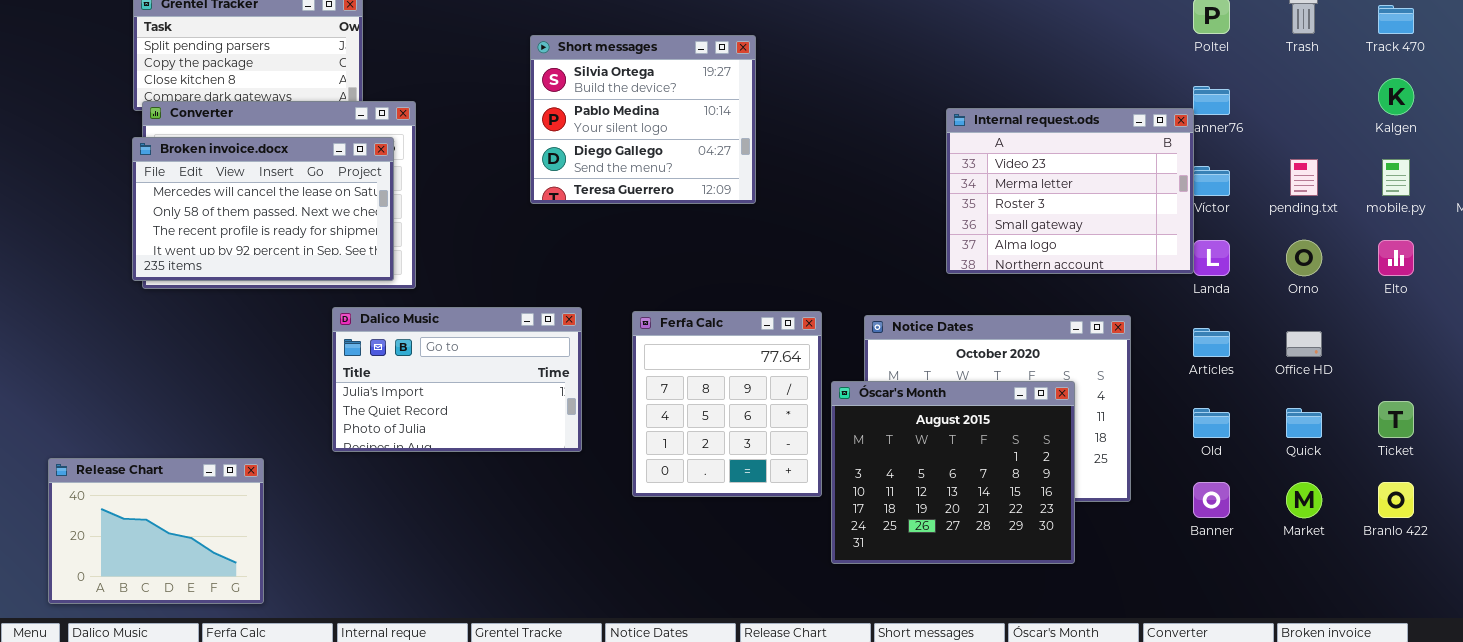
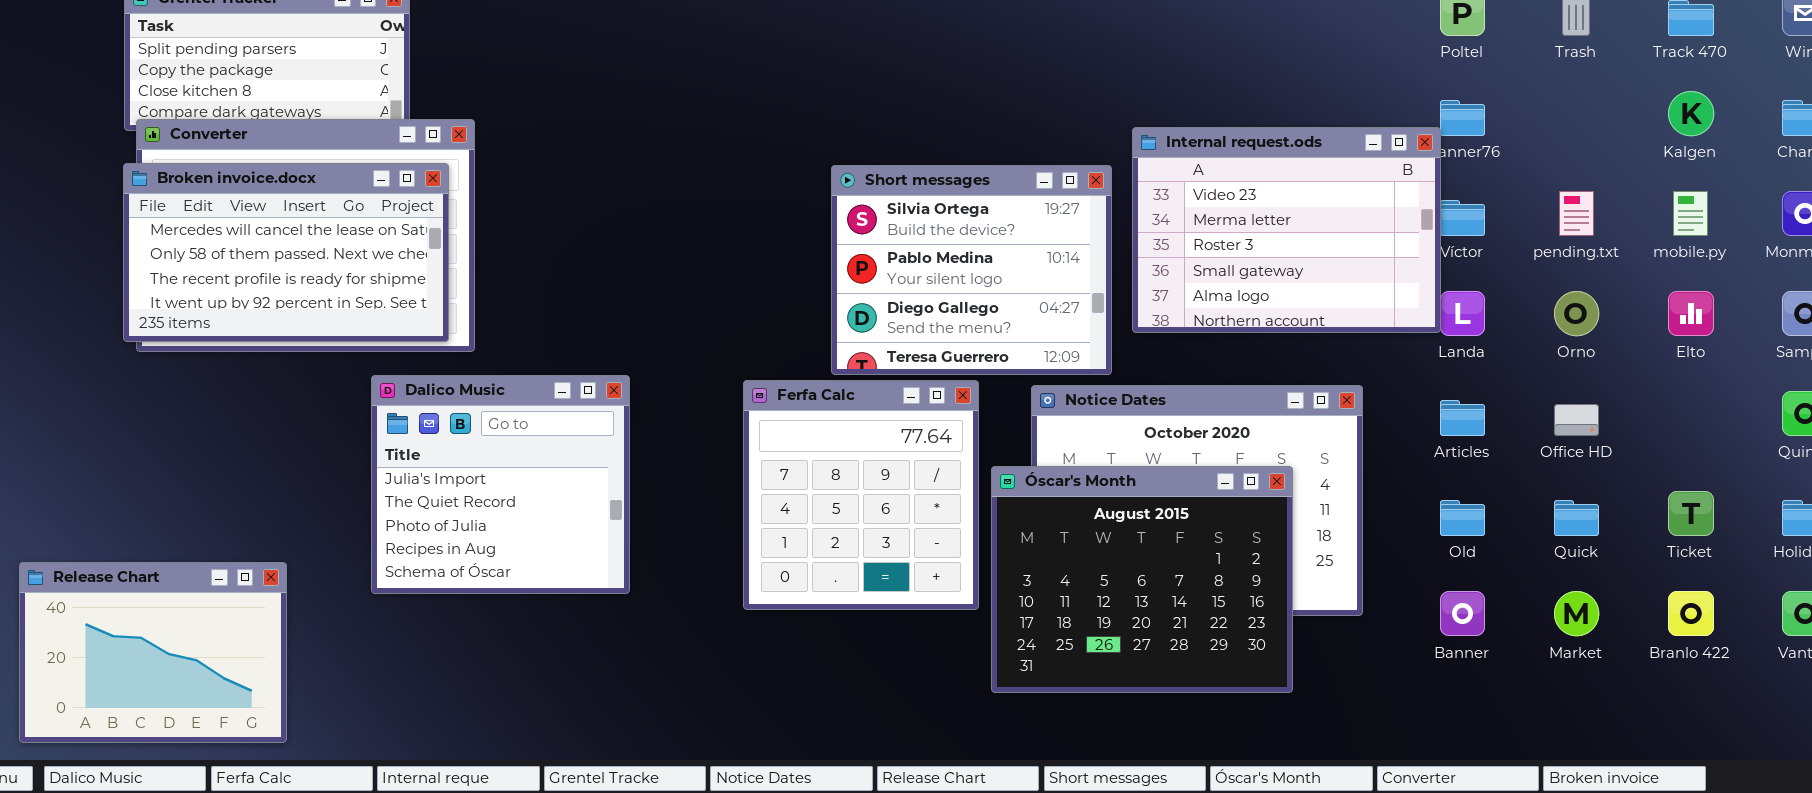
Short messages: [530,35,756,204] -> [831,165,1112,375], moved
Dalico Music: [332,307,582,452] -> [371,375,630,594], resized

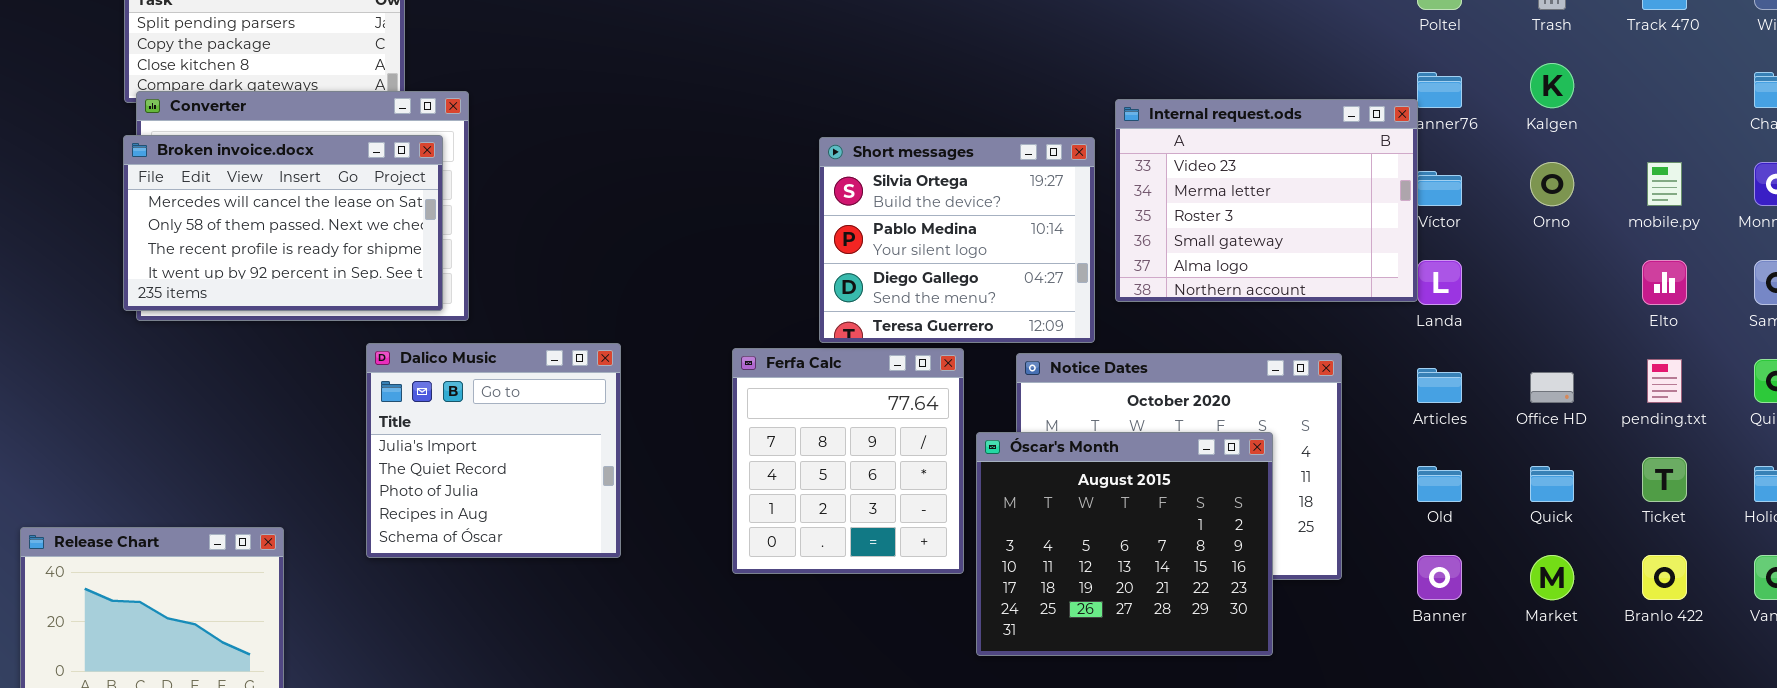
Kalgen: [1668,91,1714,136] -> [1530,63,1574,108], moved
pending.txt: [1559,191,1594,236] -> [1647,359,1682,403], moved
Orno: [1554,291,1599,336] -> [1530,162,1574,206], moved

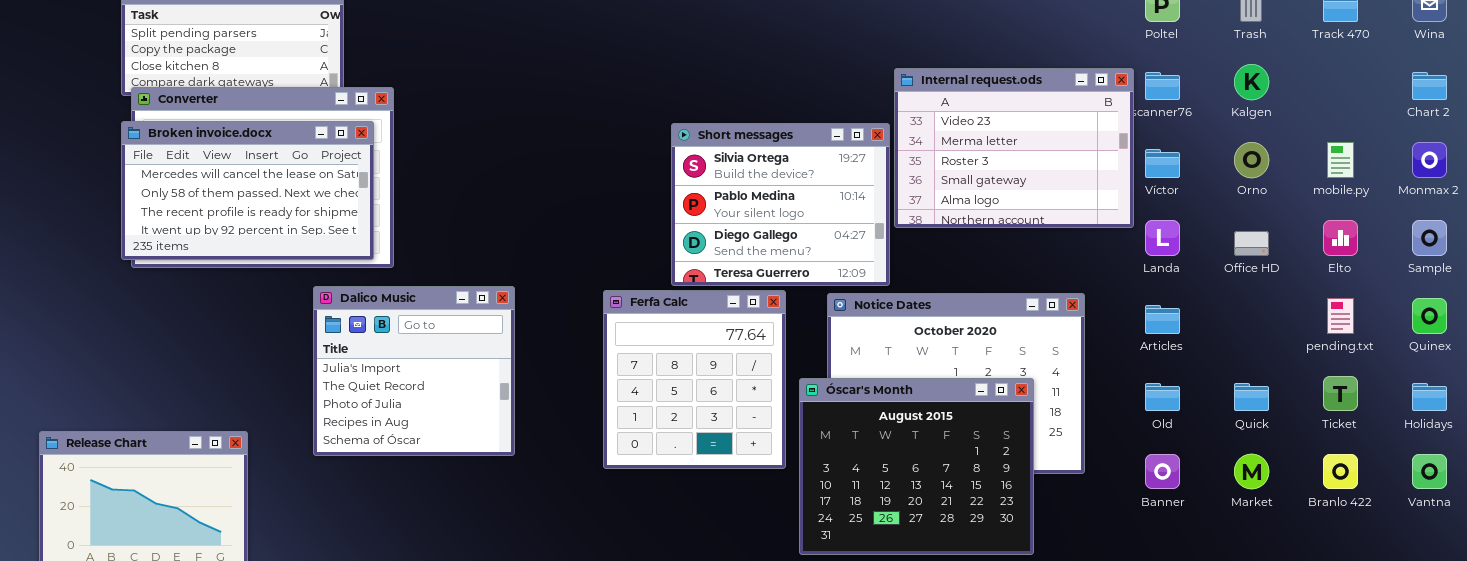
Internal request.ods: [1115,99,1418,302] -> [894,68,1134,228], moved
Office HD: [1530,372,1574,403] -> [1234,231,1269,256], moved
Óscar's Month: [976,432,1273,656] -> [799,378,1034,555], moved

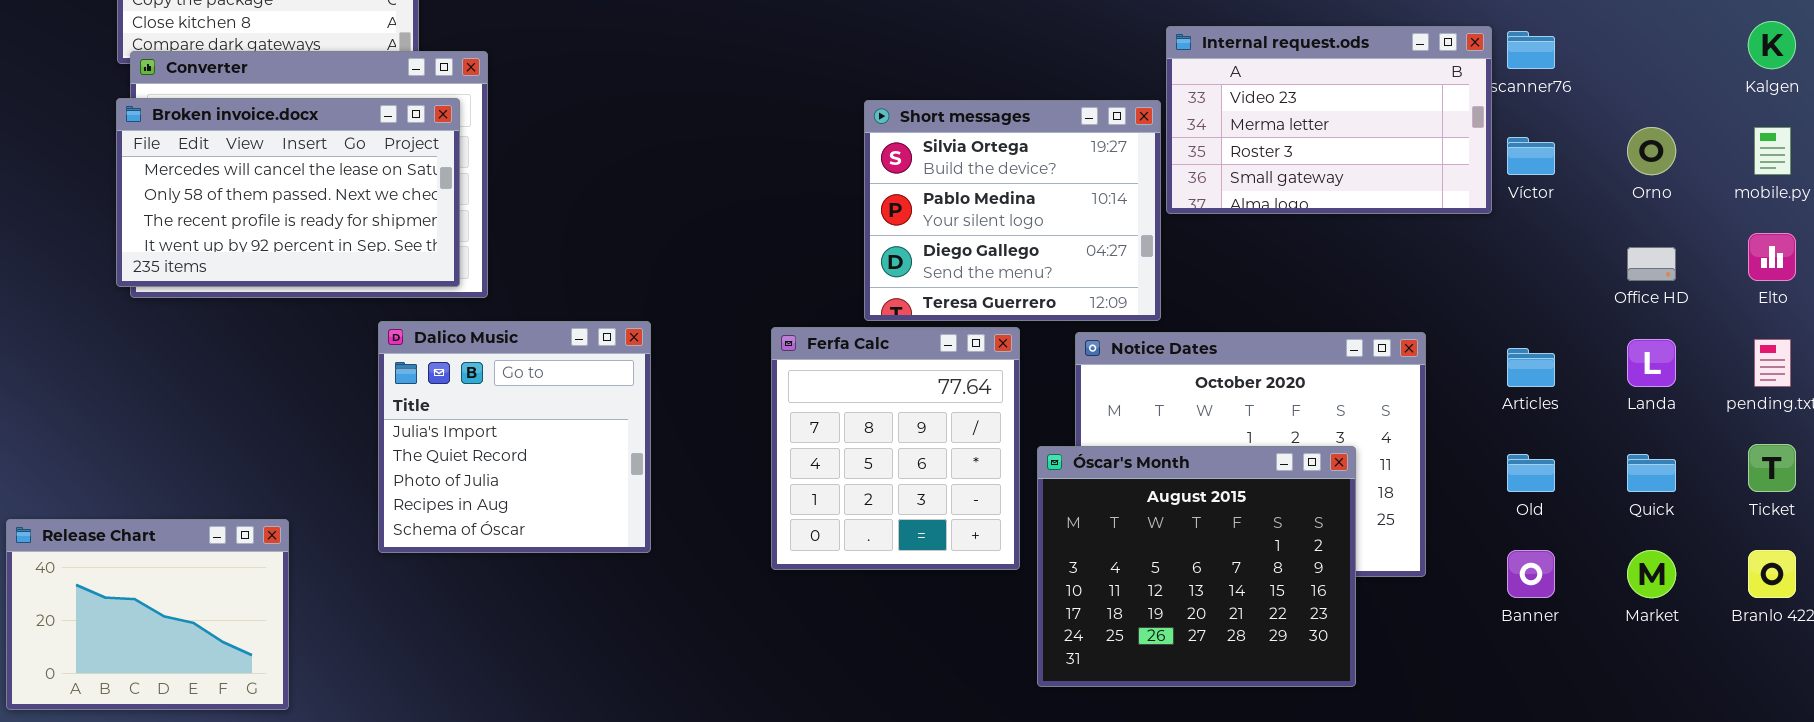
Kalgen: [1234,64,1269,100] -> [1748,21,1796,69], moved
Internal request.ods: [894,68,1134,228] -> [1166,26,1492,214], resized
Landa: [1145,220,1180,256] -> [1627,339,1676,387], moved

